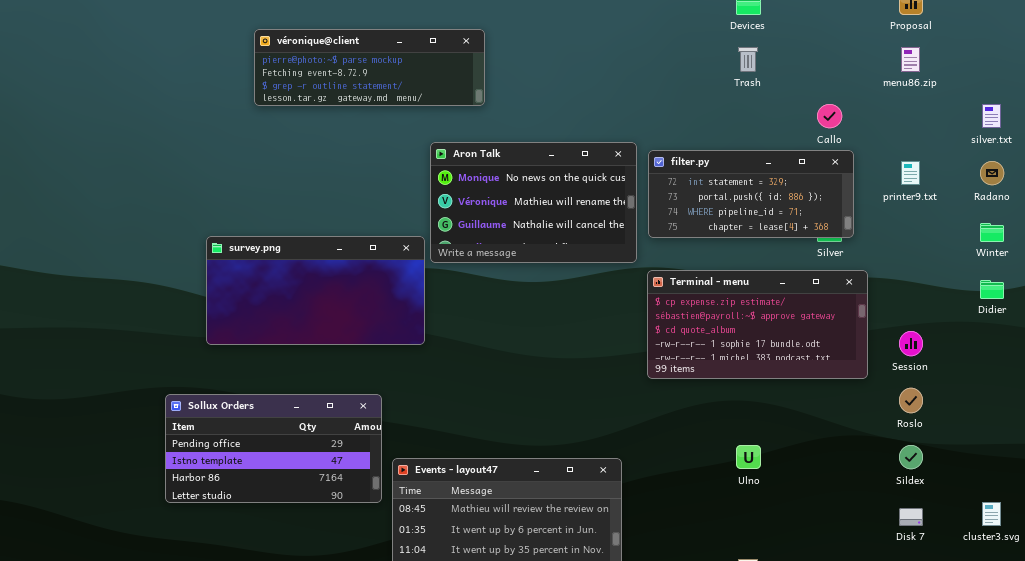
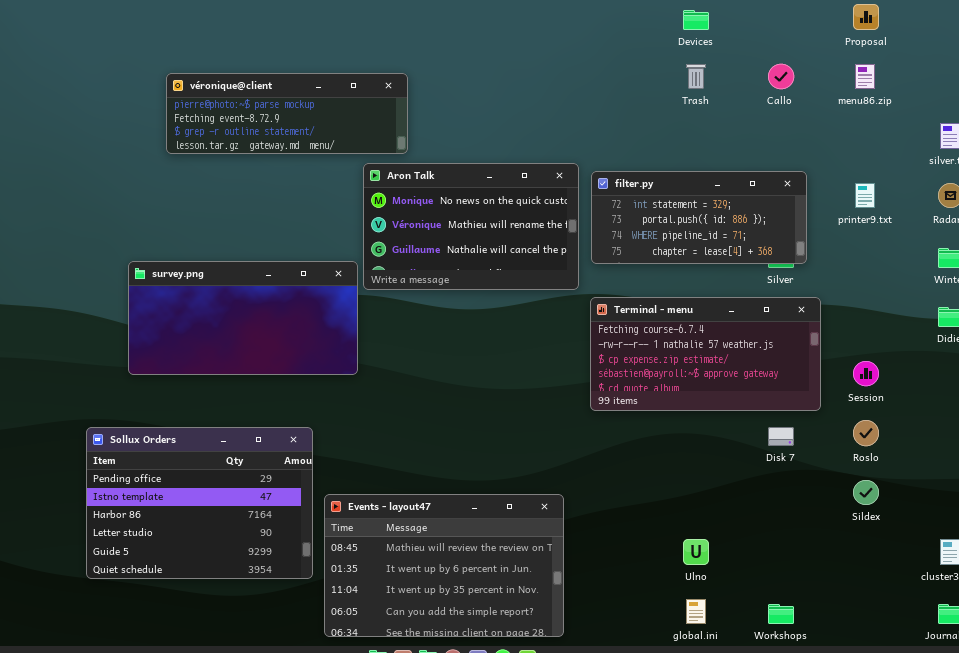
véronique@client: [254,29,485,106] -> [166,73,408,154], moved
Callo: [817,104,842,128] -> [768,64,794,89], moved
Terminal - menu: [647,270,868,379] -> [590,297,821,411], scrolled up 2 rows
Sollux Orders: [165,394,382,503] -> [86,427,313,579], resized
Ulno: [736,445,761,469] -> [683,539,709,565], moved
Disk 7: [899,508,923,526] -> [768,427,794,446], moved

